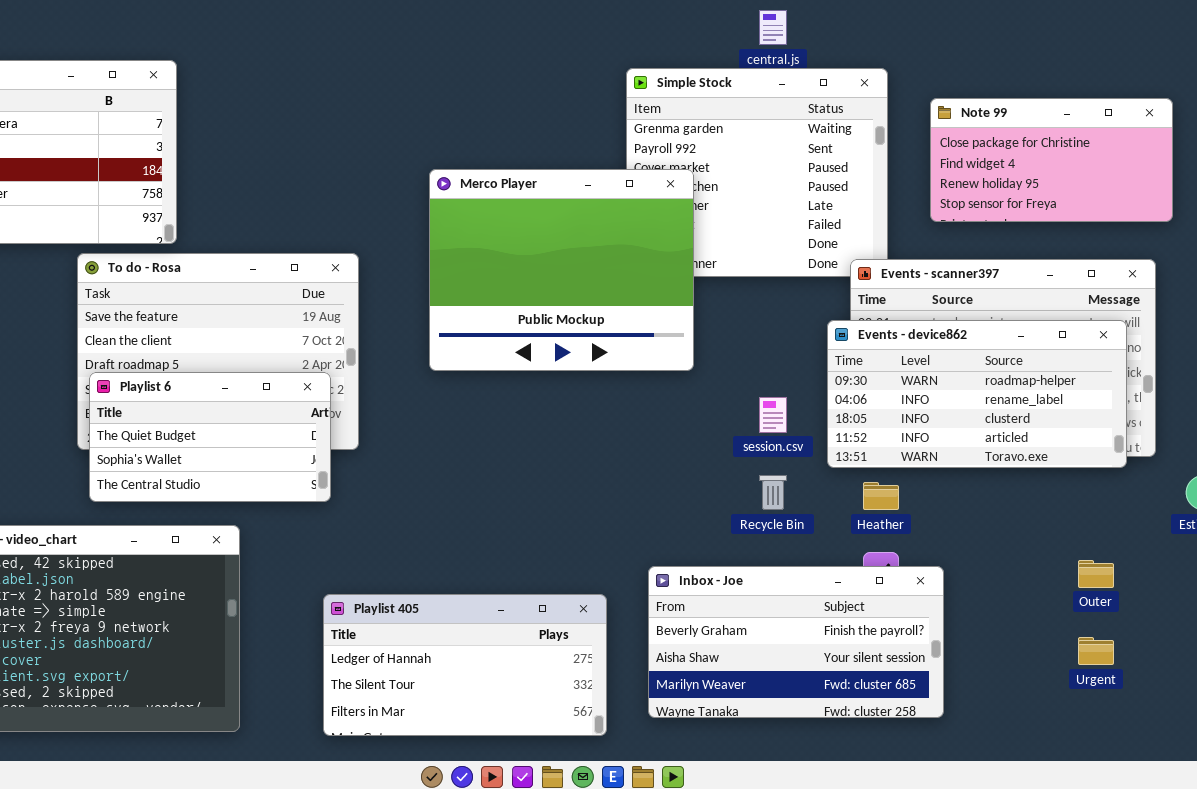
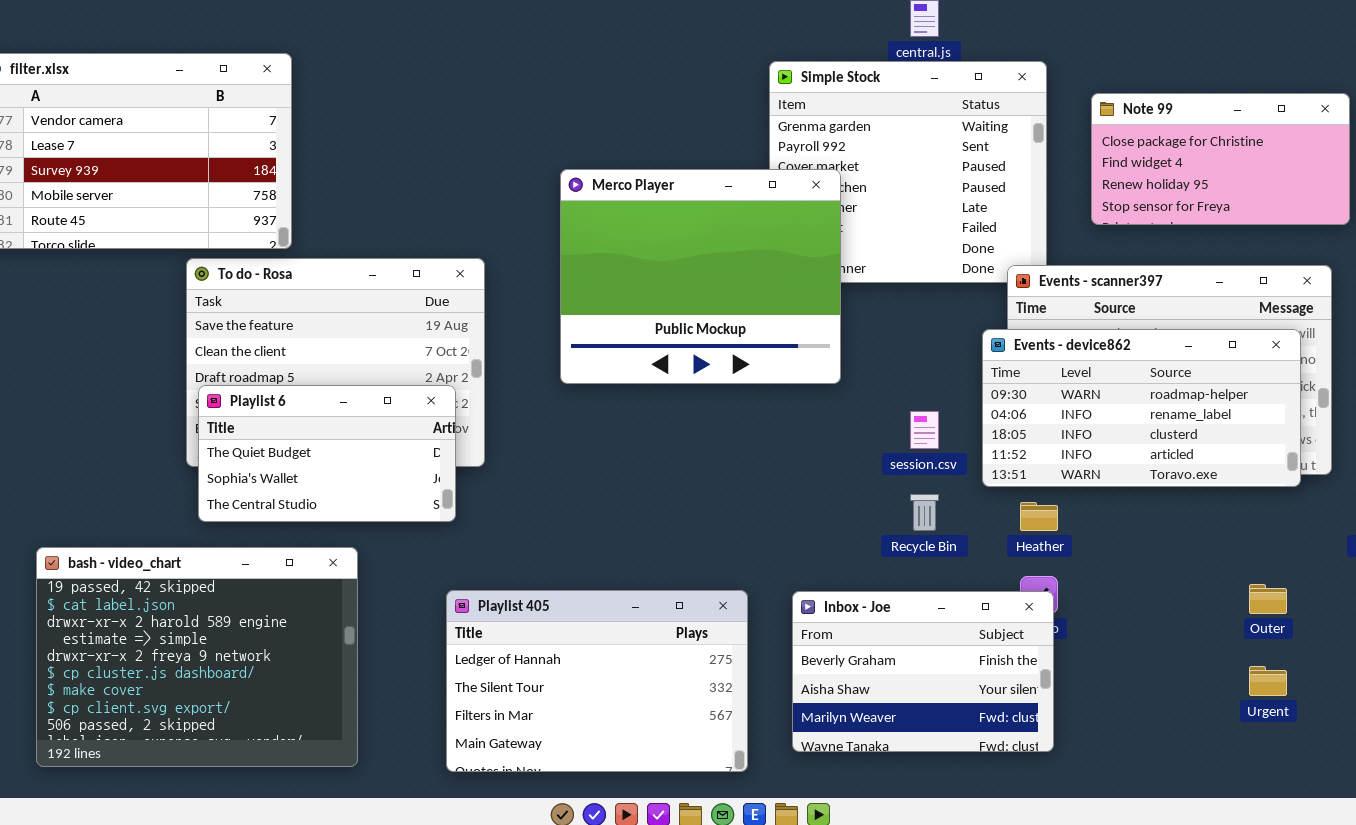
Inbox - Joe: [648,566,944,718] -> [792,591,1054,752], resized
Playlist 405: [323,594,607,736] -> [446,590,748,772], resized

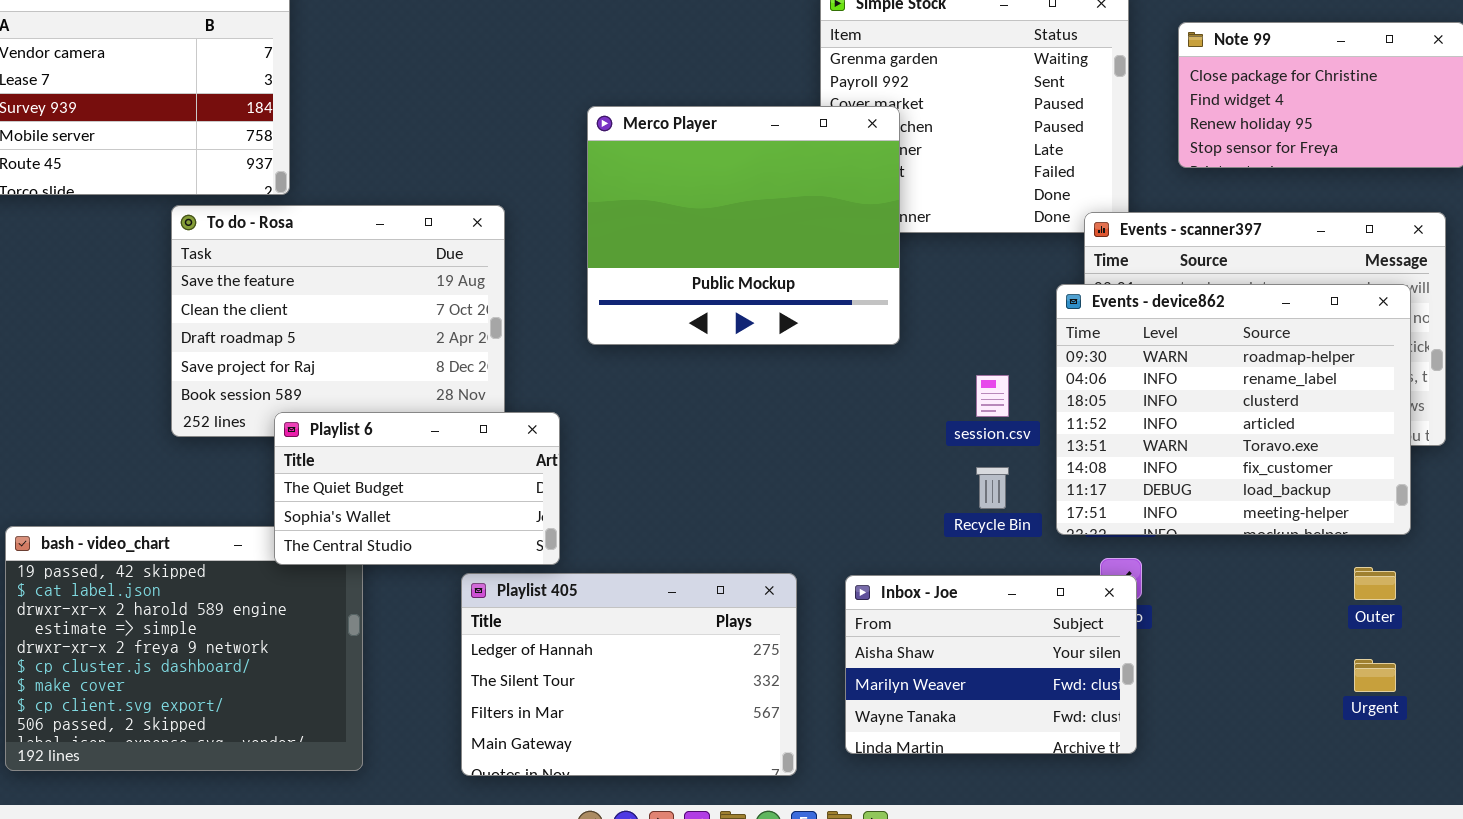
Events - device862: [982,329,1301,487] -> [1056,284,1411,535], resized
Playlist 6: [198,385,456,522] -> [274,412,560,565], moved
Inbox - Joe: [792,591,1054,752] -> [845,575,1137,754], scrolled down 1 row

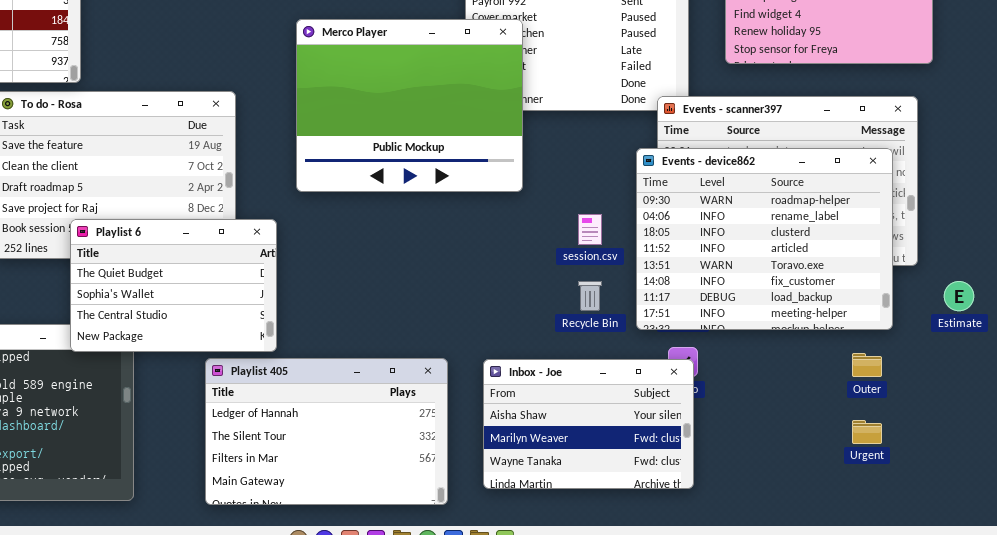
Playlist 6: [274,412,560,565] -> [70,219,277,352], resized

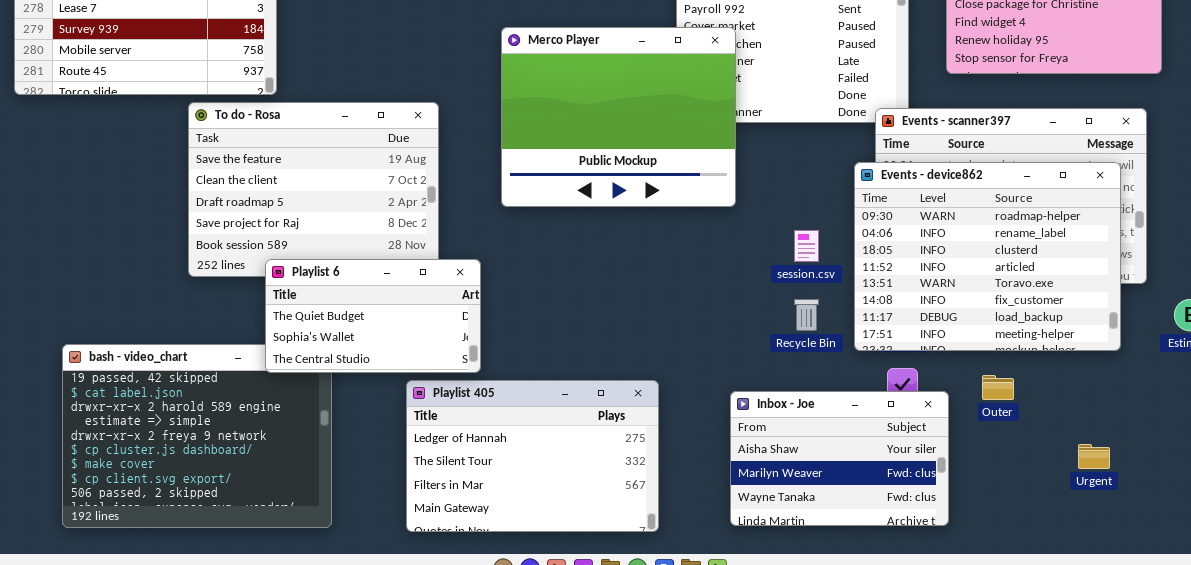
Playlist 6: [70,219,277,352] -> [265,259,481,373], resized
Outer: [852,353,882,377] -> [982,375,1014,400], moved
Inbox - Joe: [483,359,694,489] -> [730,391,949,526], moved

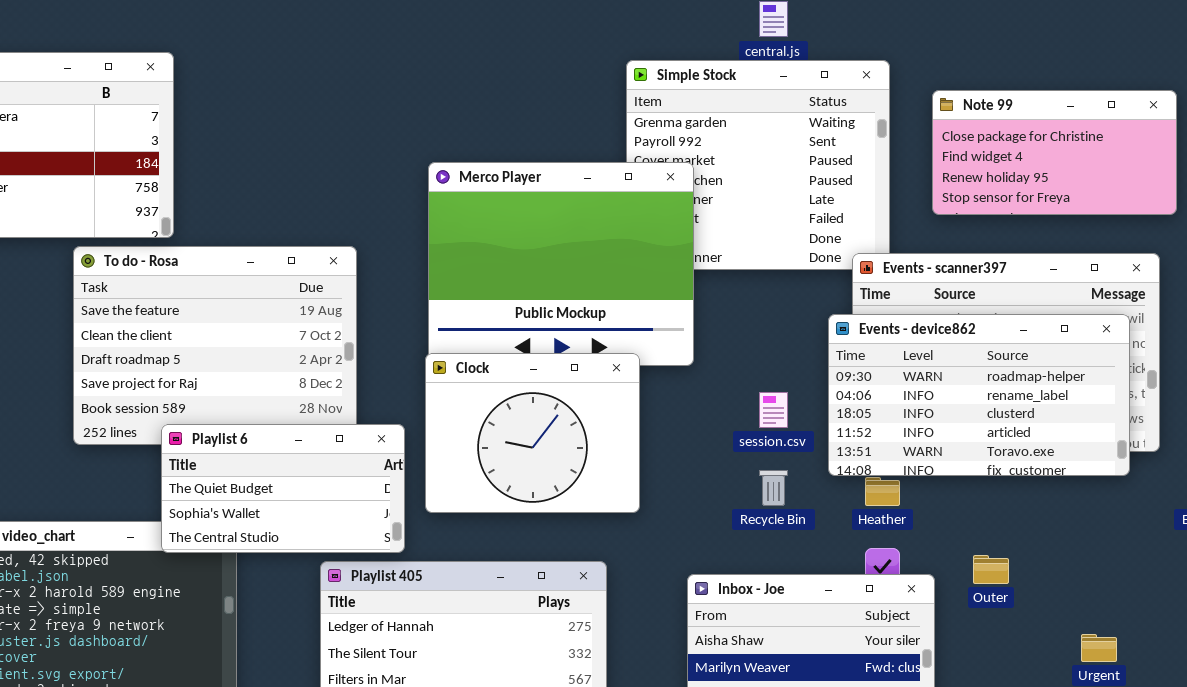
Events - device862: [854,162,1121,351] -> [828,314,1130,476], resized
Clock: none -> [425,353,640,513], opened

